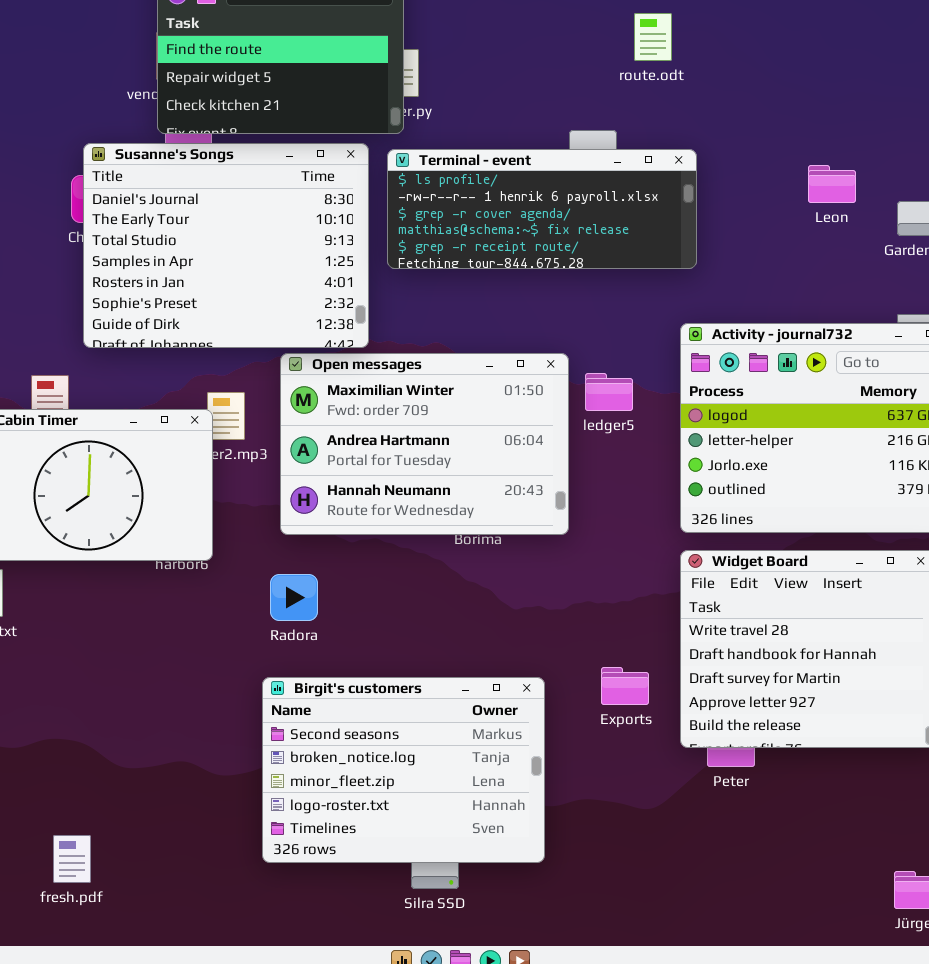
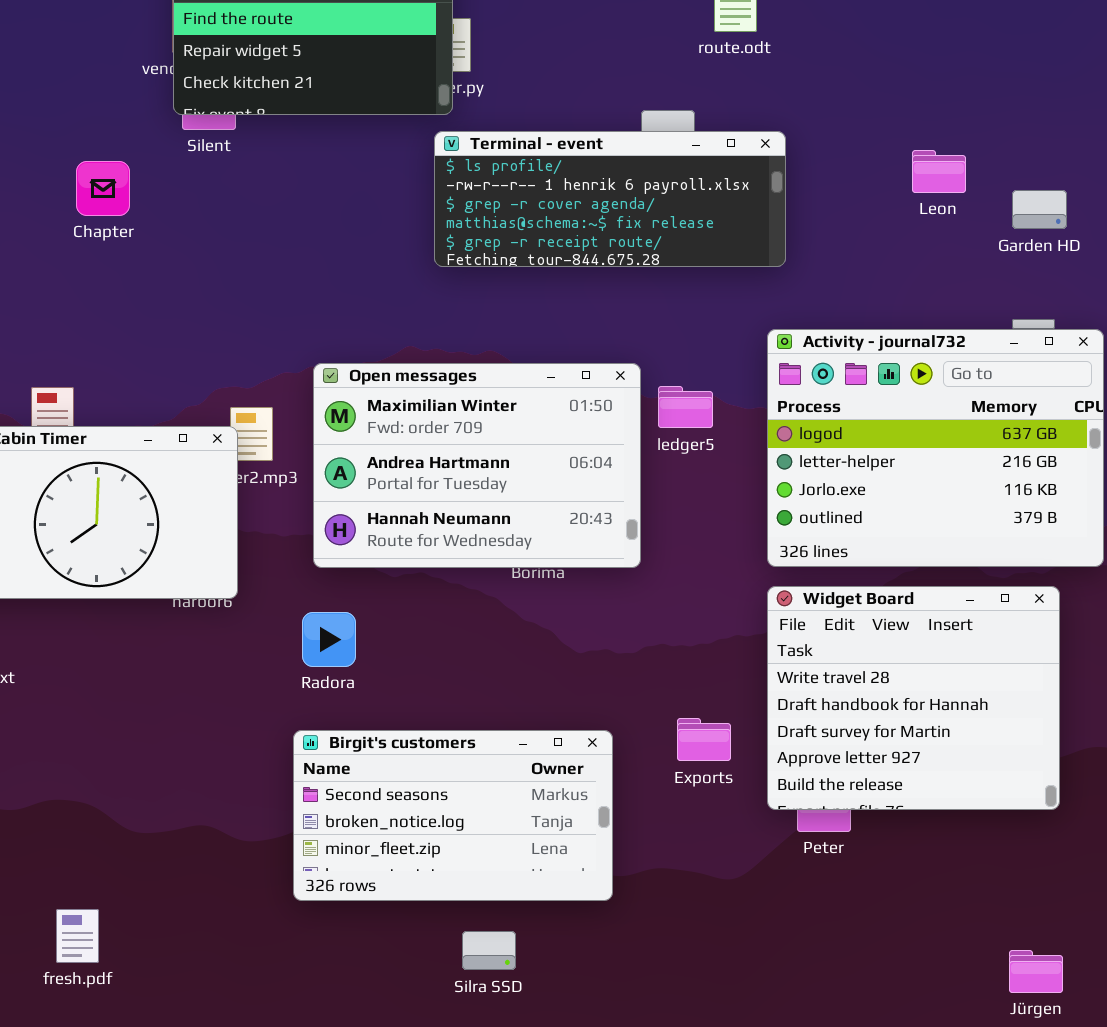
Susanne's Songs: [83,143,369,348] -> none, closed
Birgit's customers: [262,677,545,863] -> [293,730,613,901], resized

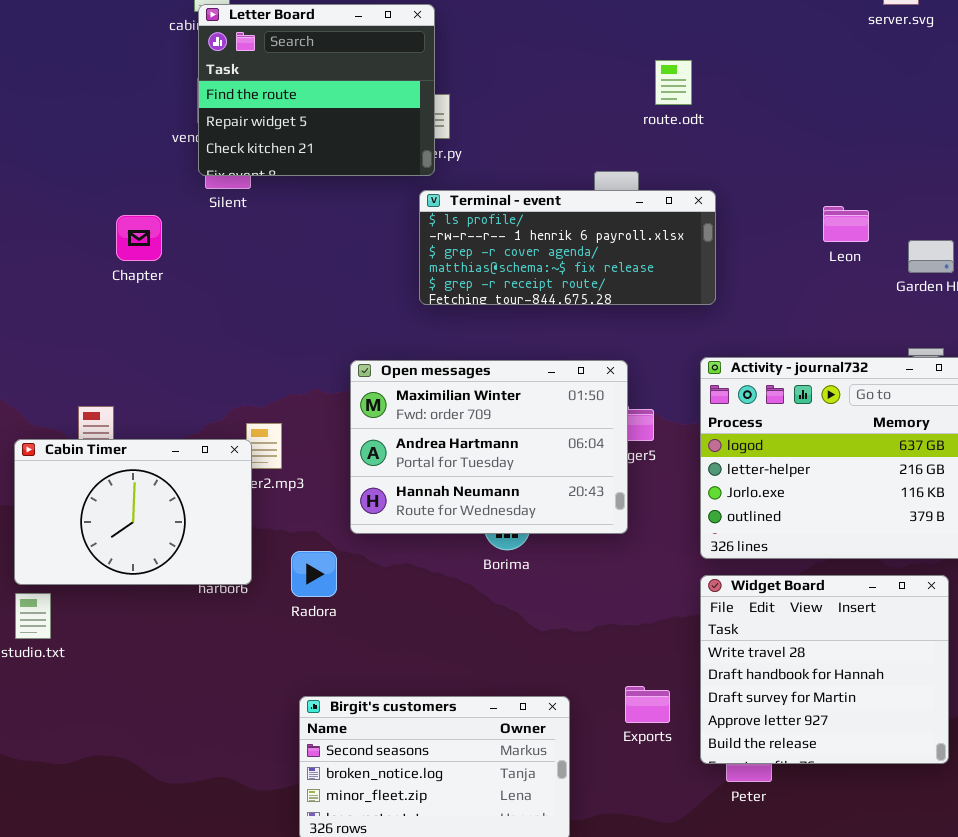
Open messages: [313,363,641,568] -> [350,360,628,534], moved
Radora: [302,612,356,667] -> [291,551,337,597], moved

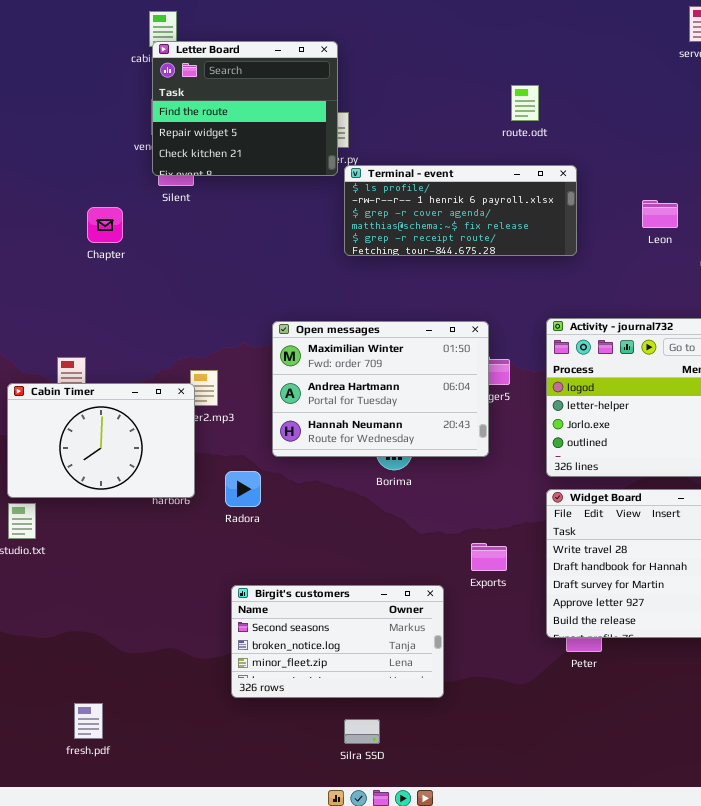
Terminal - event: [419,190,716,305] -> [344,165,577,256], moved
Exports: [625,686,670,723] -> [471,543,507,571], moved

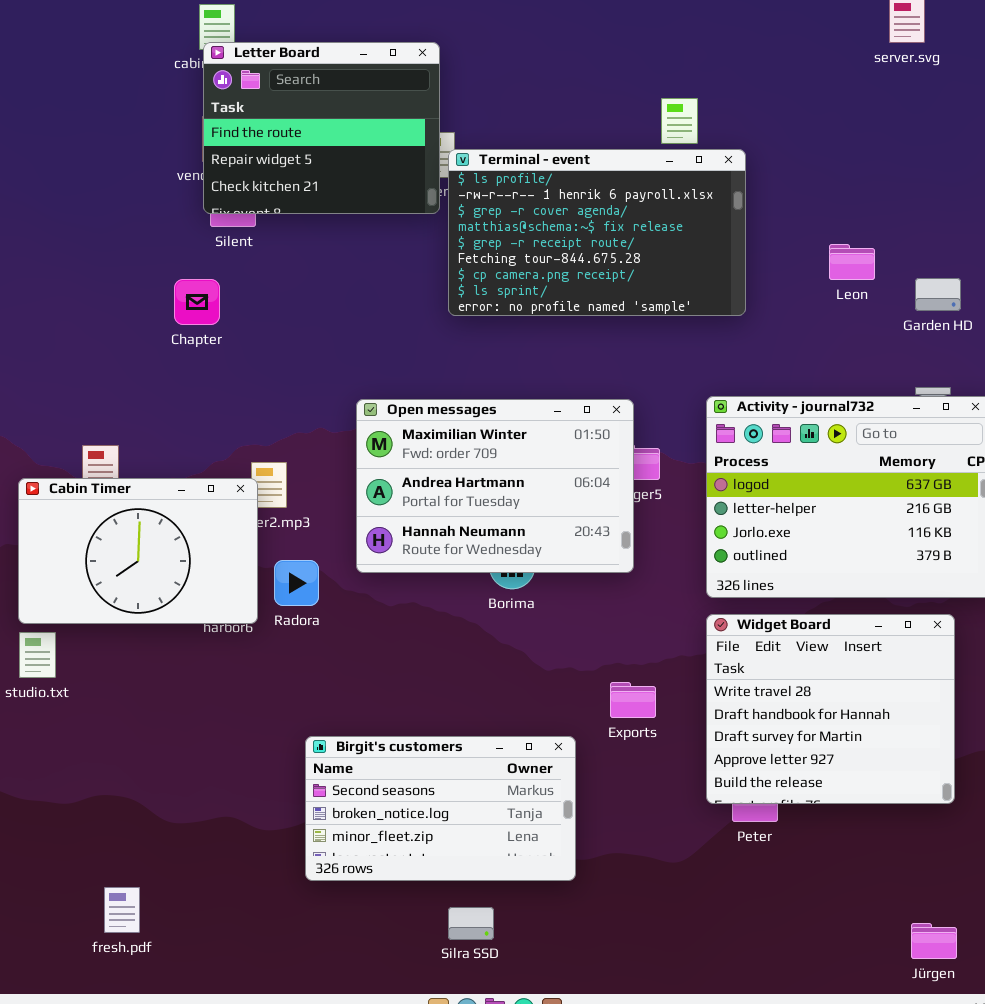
Terminal - event: [344,165,577,256] -> [448,149,746,316], resized
Chapter: [87,207,123,243] -> [174,279,220,325], moved
Radora: [225,471,261,507] -> [274,560,319,606], moved

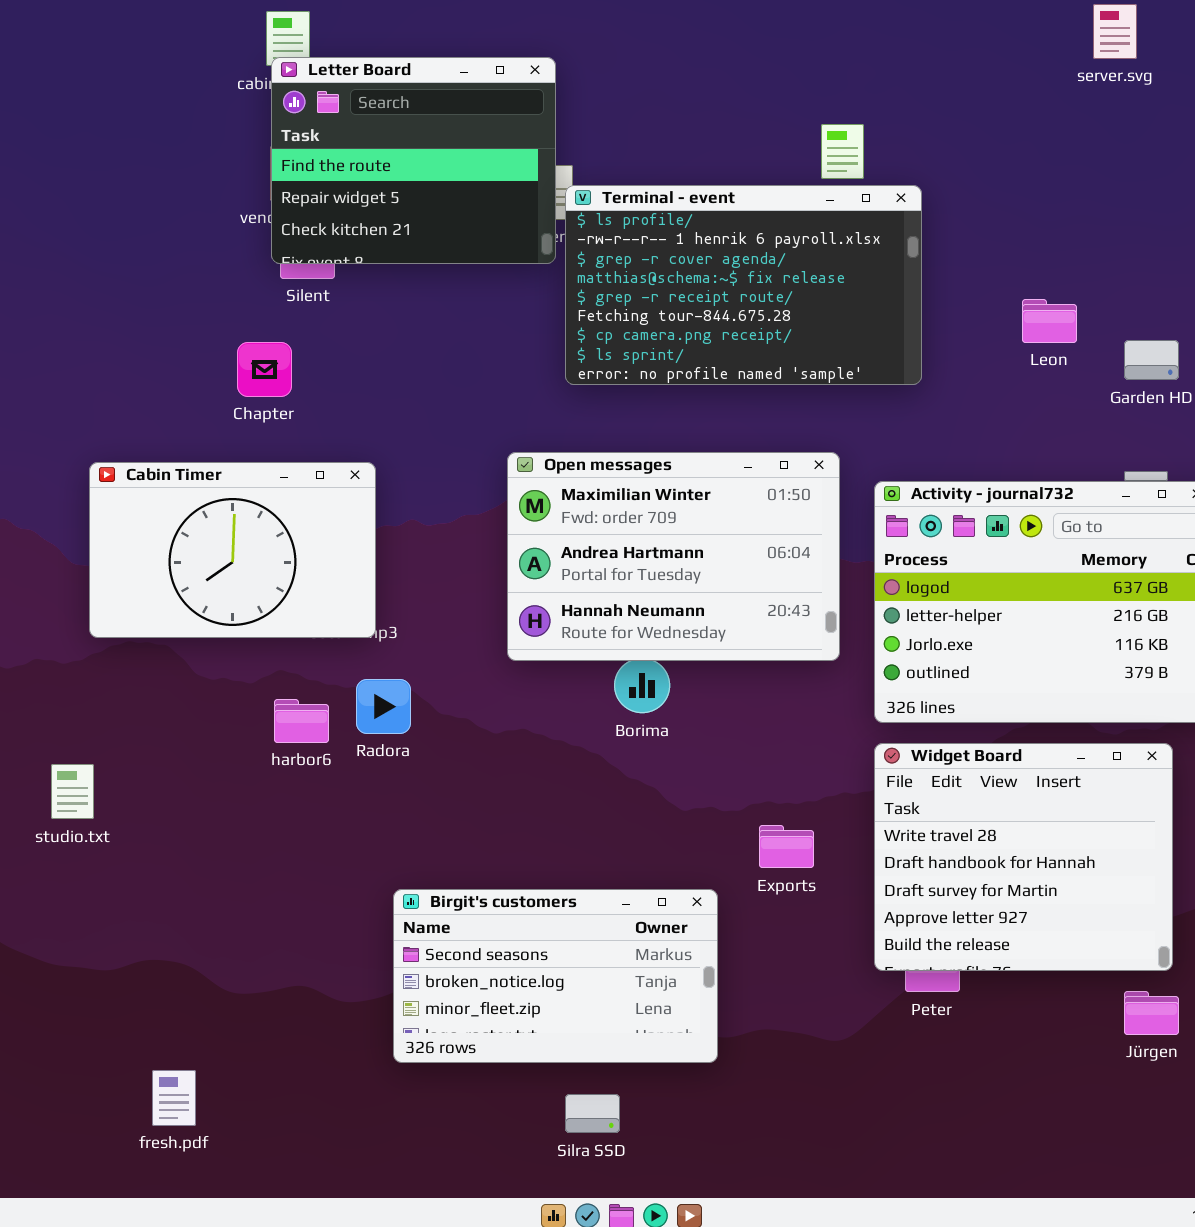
Open messages: [356,399,634,573] -> [507,452,840,661], moved
Cabin Timer: [18,478,258,624] -> [89,462,376,638], moved
Jürgen: [911,923,957,959] -> [1124,991,1179,1035], moved

